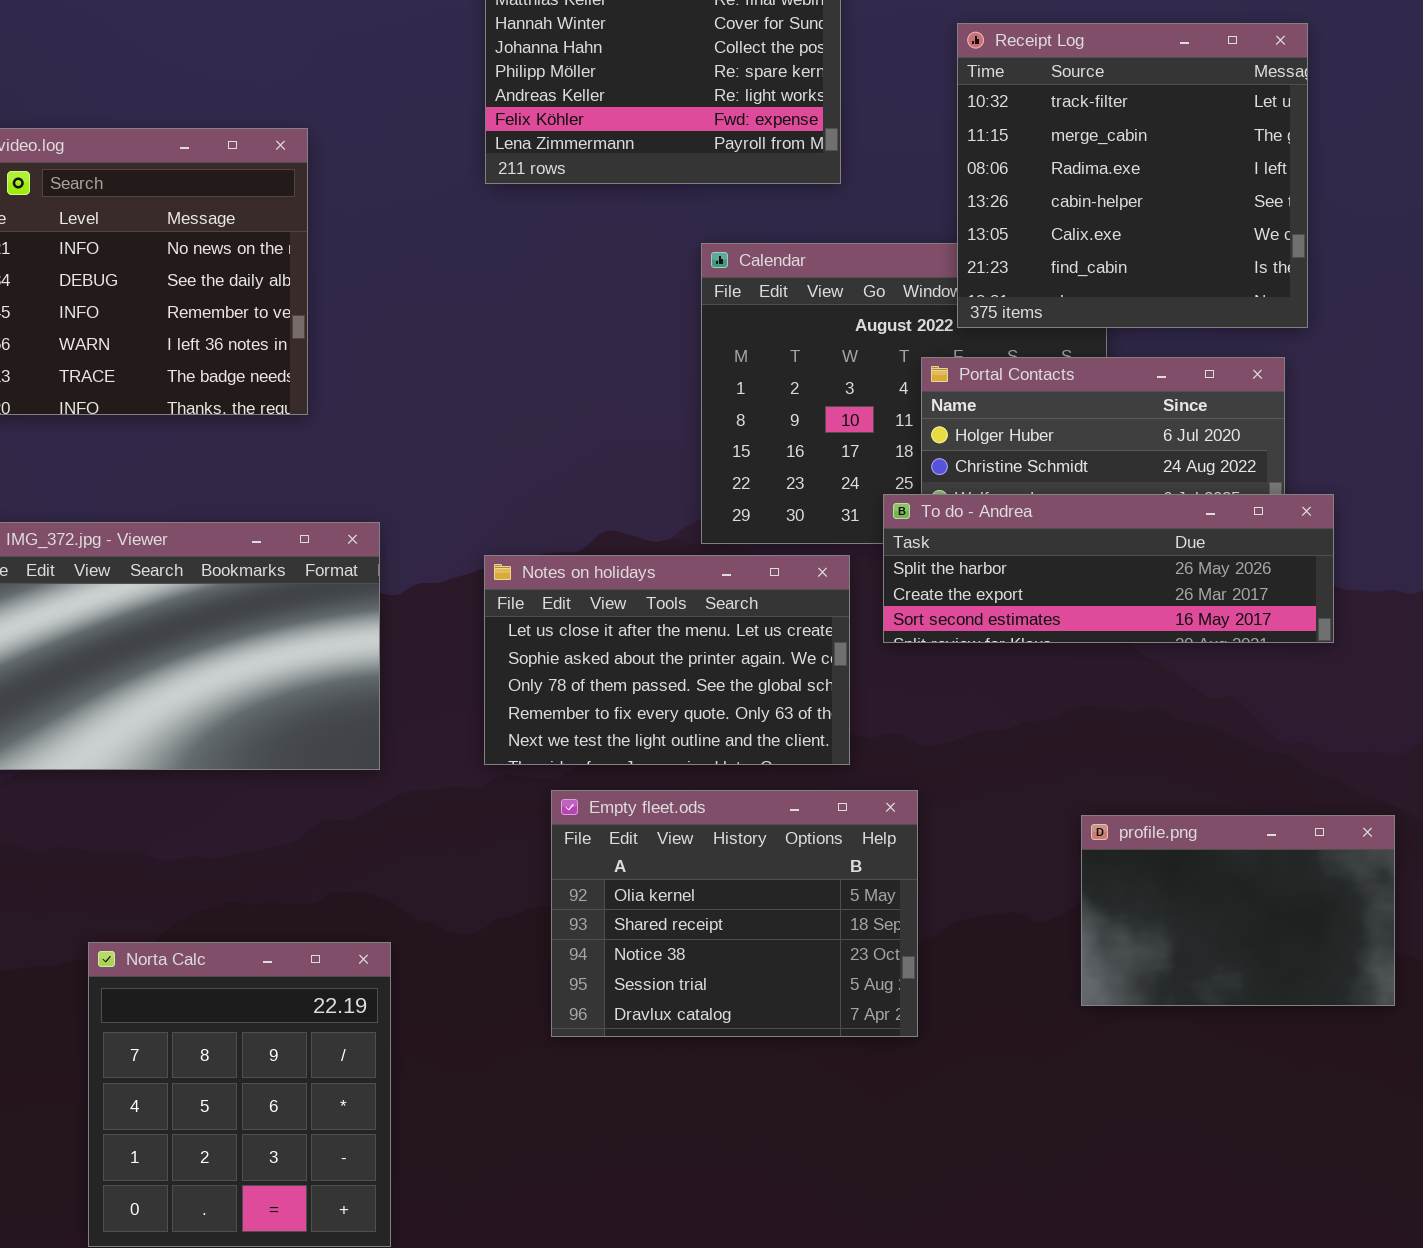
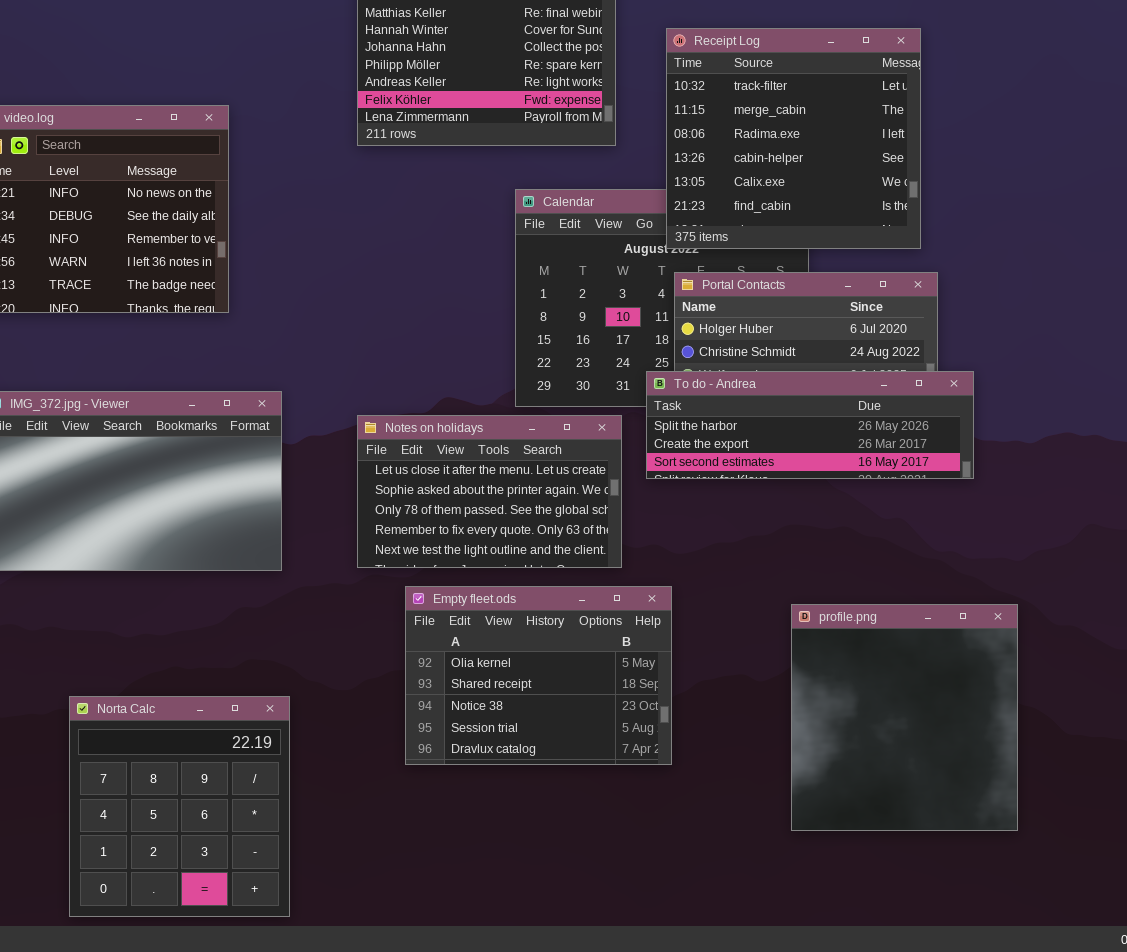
Receipt Log: [957,23,1308,328] -> [666,28,921,249], moved
profile.png: [1081,815,1395,1006] -> [791,604,1018,831], resized

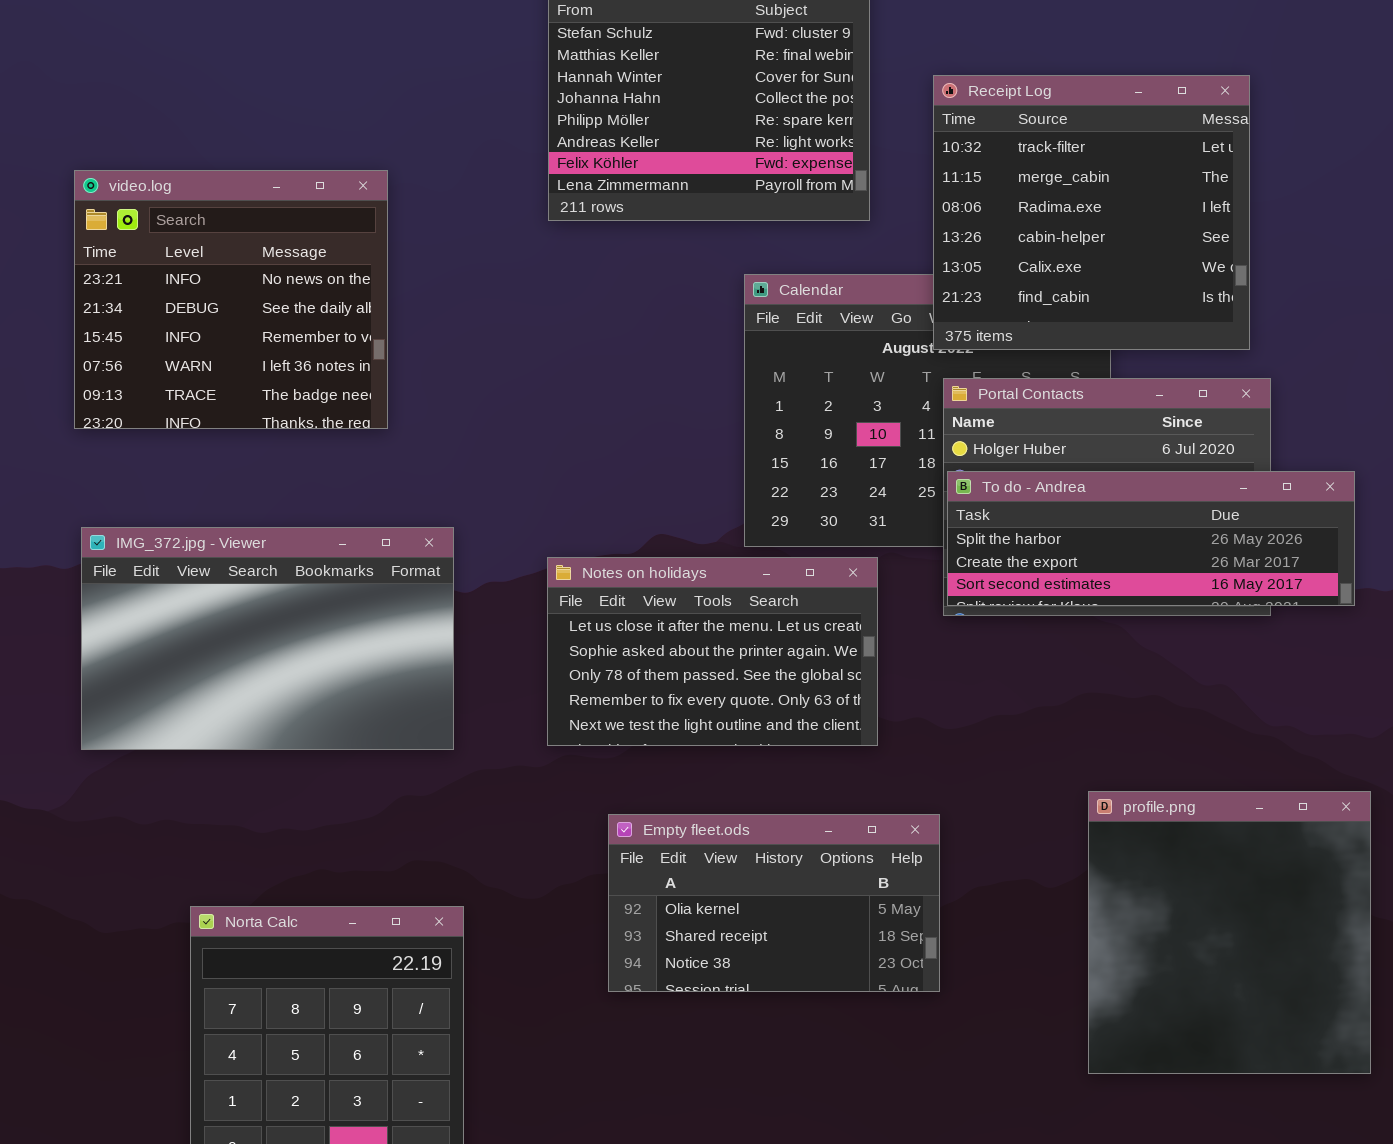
To do - Andrea: [646,371,974,479] -> [947,471,1355,606], moved
Empty fleet.ods: [405,586,672,765] -> [608,814,940,992], resized

